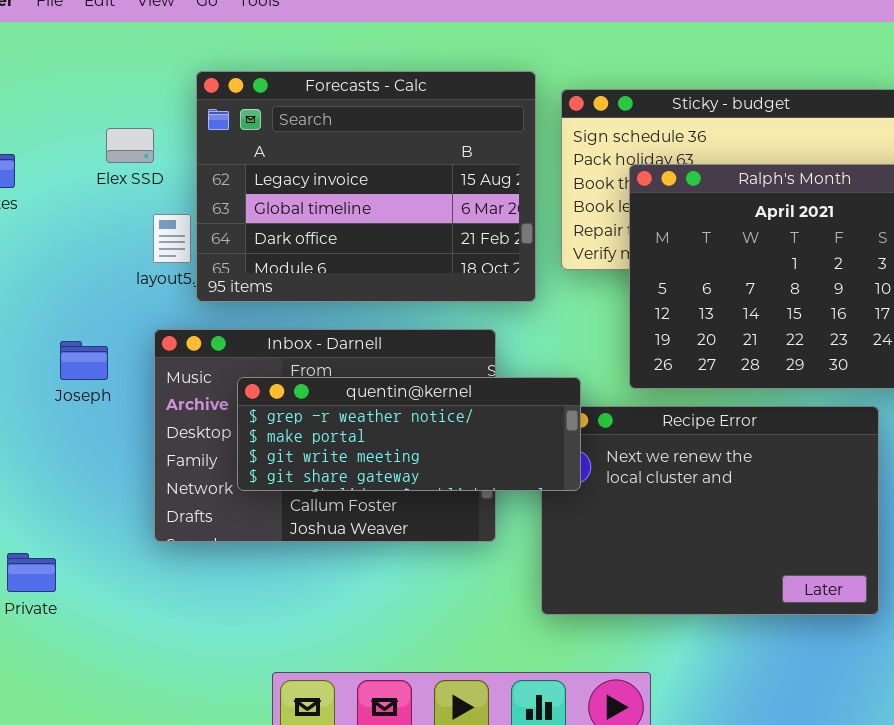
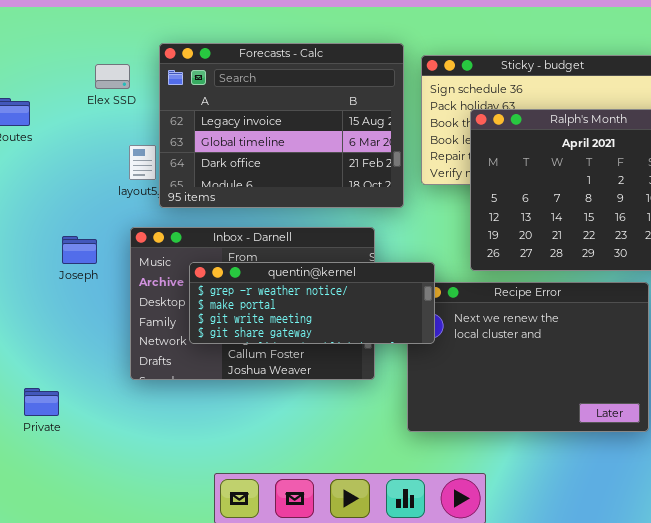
Elex SSD: [106,128,154,163] -> [95,64,130,89], moved

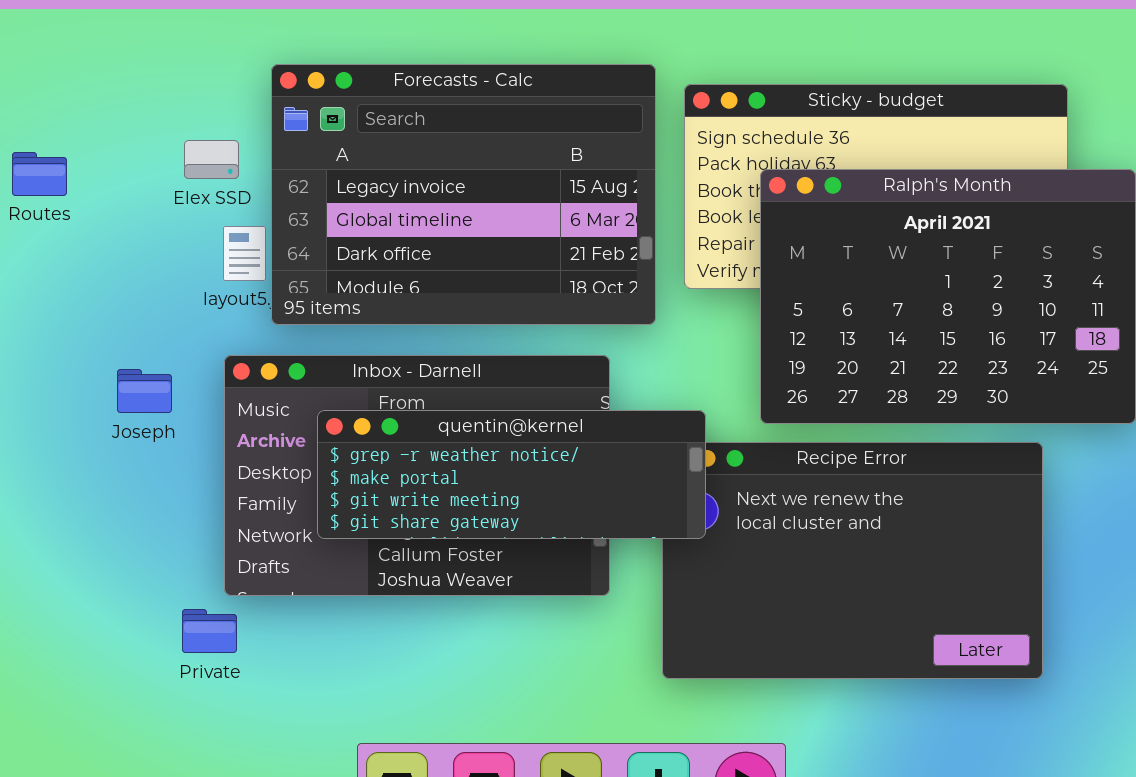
Elex SSD: [95,64,130,89] -> [184,140,239,179], moved
Private: [24,388,59,416] -> [182,609,237,653], moved

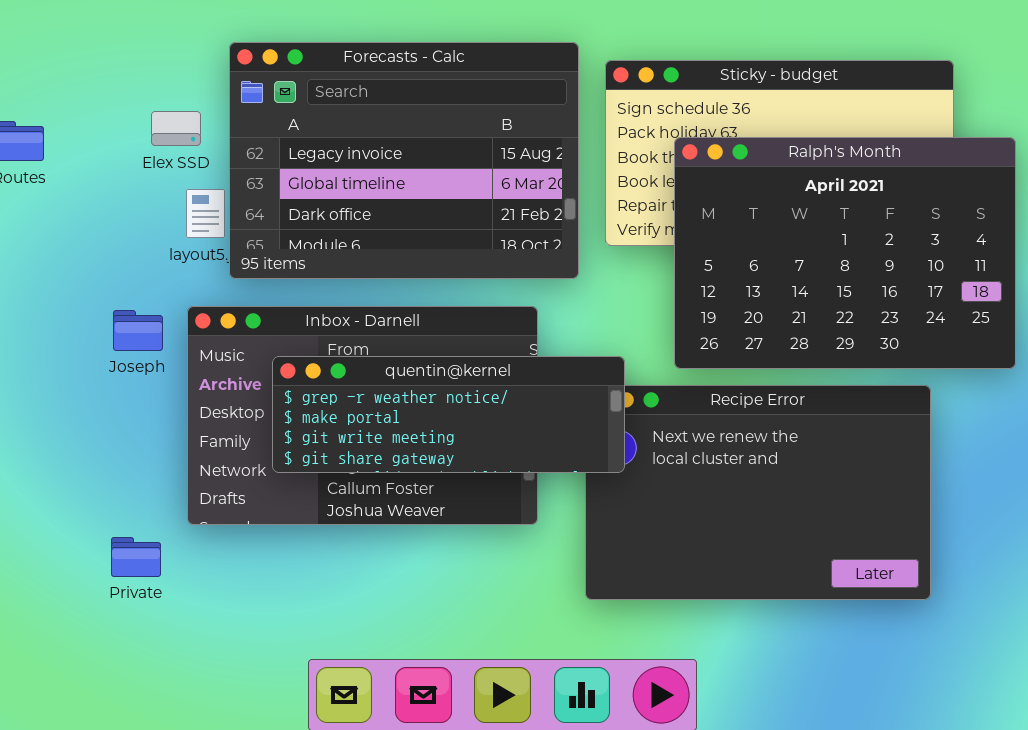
Joseph: [117,369,172,413] -> [113,310,163,351], moved
Private: [182,609,237,653] -> [111,537,161,577], moved

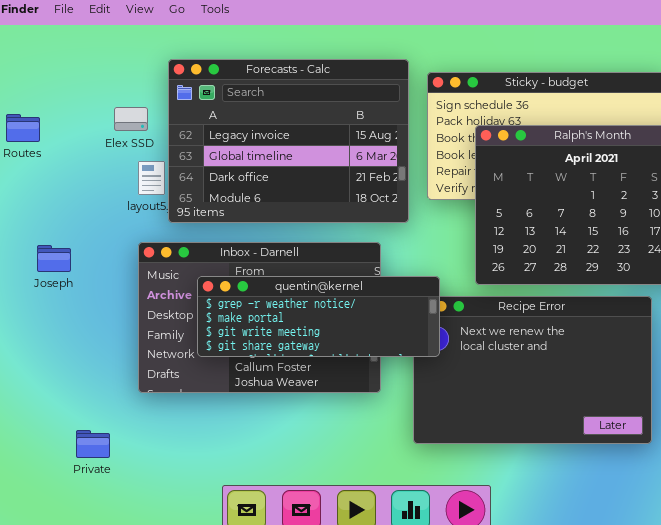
Joseph: [113,310,163,351] -> [37,245,71,272], moved
Private: [111,537,161,577] -> [76,430,110,458], moved

